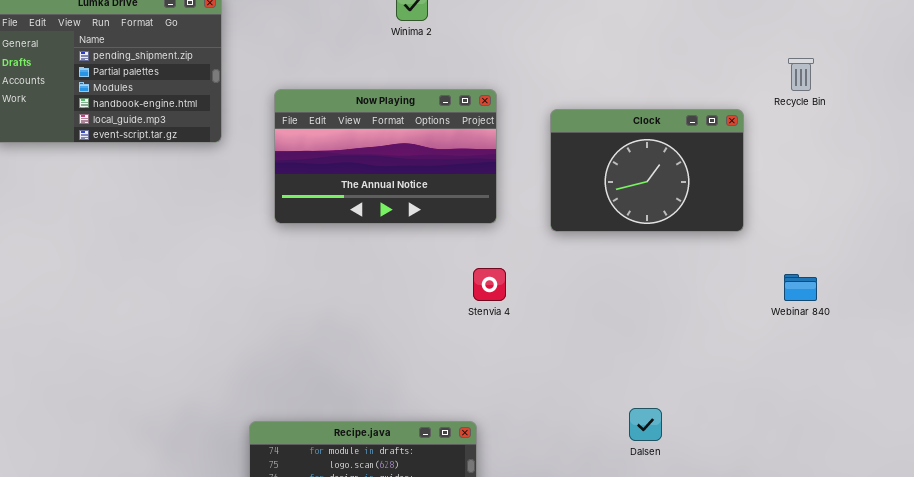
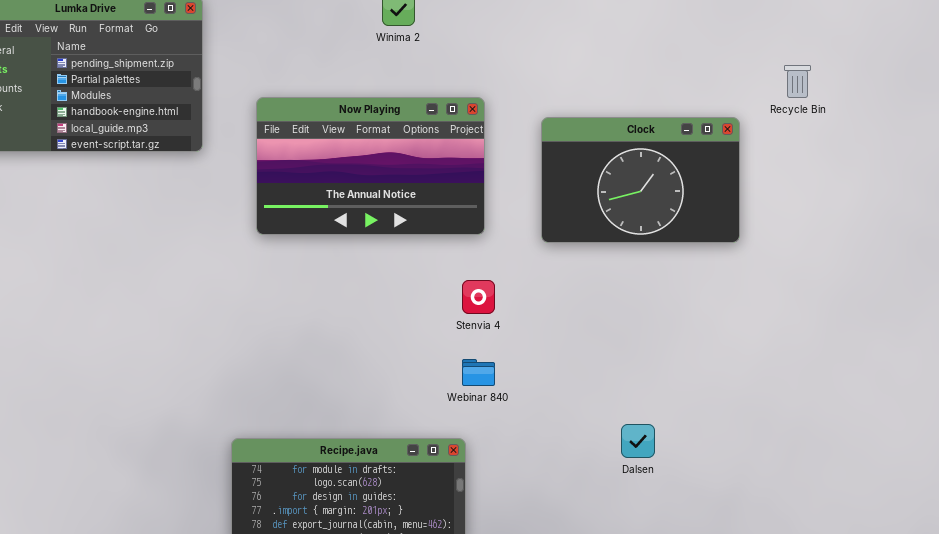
Webinar 840: [784,274,817,301] -> [462,359,495,386], moved

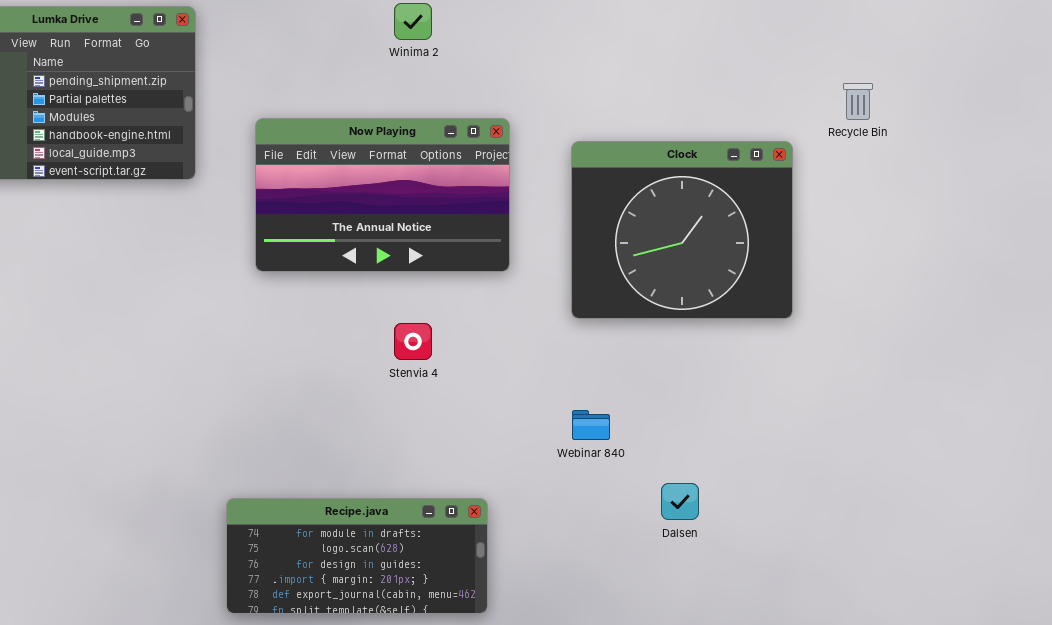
Clock: [541,117,740,243] -> [571,141,793,319], resized
Stenvia 4: [462,280,495,314] -> [394,323,432,360], moved
Webinar 840: [462,359,495,386] -> [572,410,610,440], moved

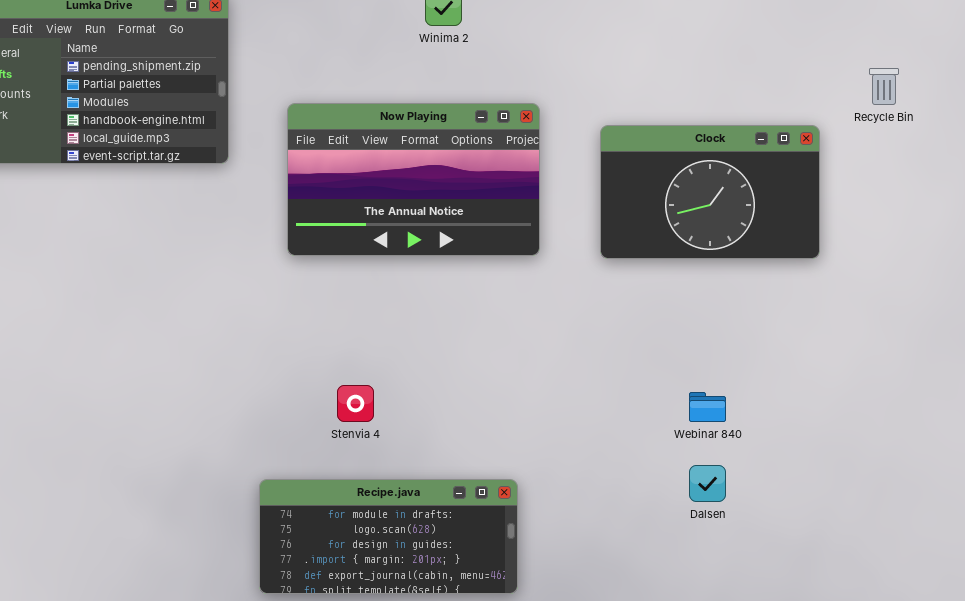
Clock: [571,141,793,319] -> [600,125,820,259], resized
Stenvia 4: [394,323,432,360] -> [337,385,374,422], moved
Webinar 840: [572,410,610,440] -> [689,392,726,422], moved

